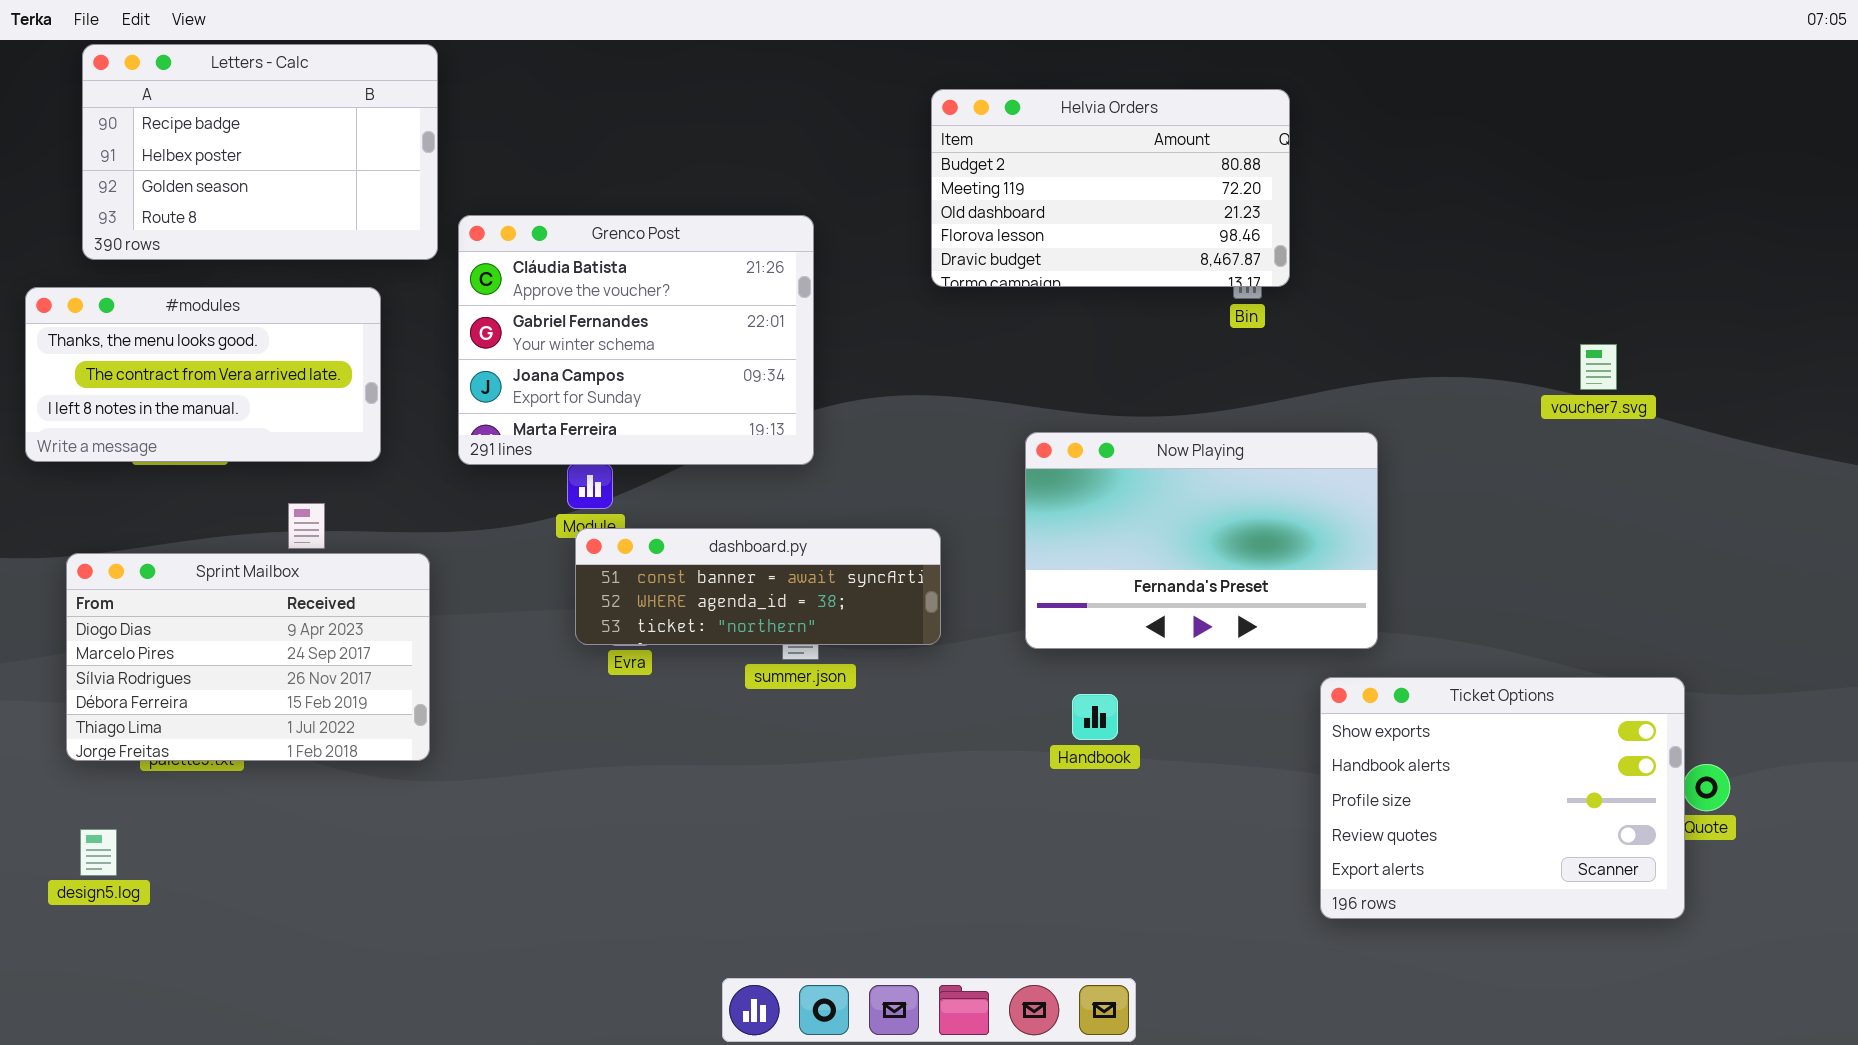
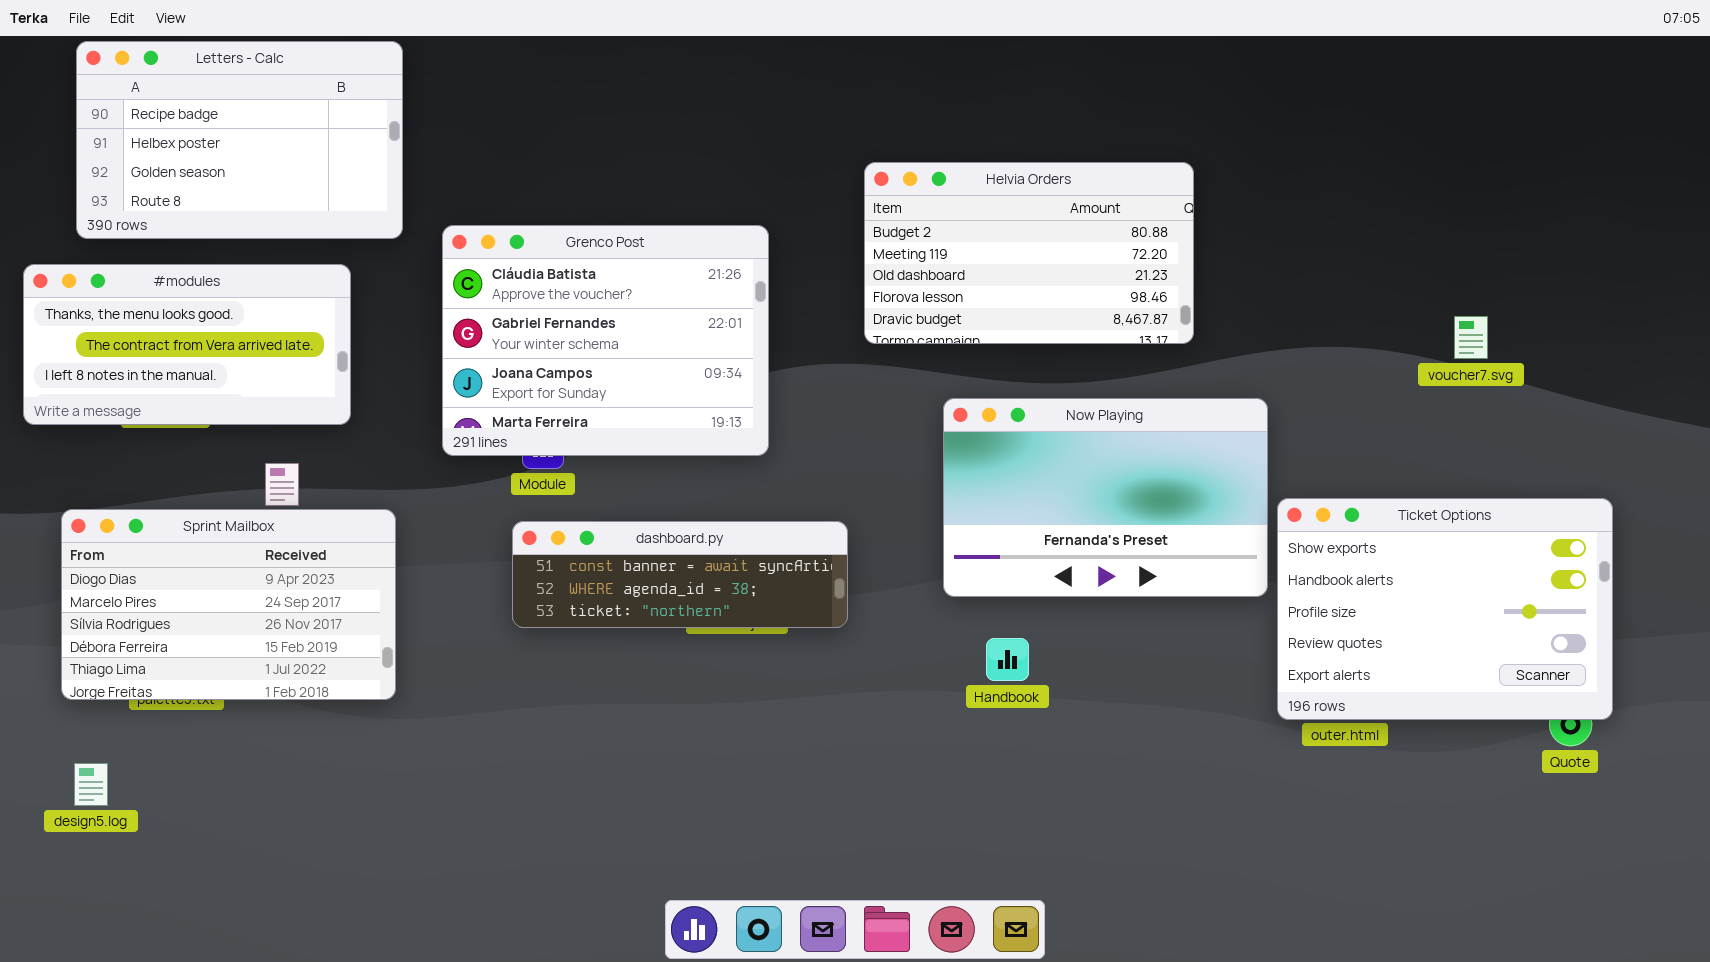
Helvia Orders: [931,89,1290,287] -> [864,162,1194,344], moved
Grenco Post: [458,215,814,465] -> [442,225,769,456], moved
dashboard.py: [575,528,941,645] -> [512,521,848,628], moved
Ticket Options: [1320,677,1685,919] -> [1277,498,1613,720], moved

